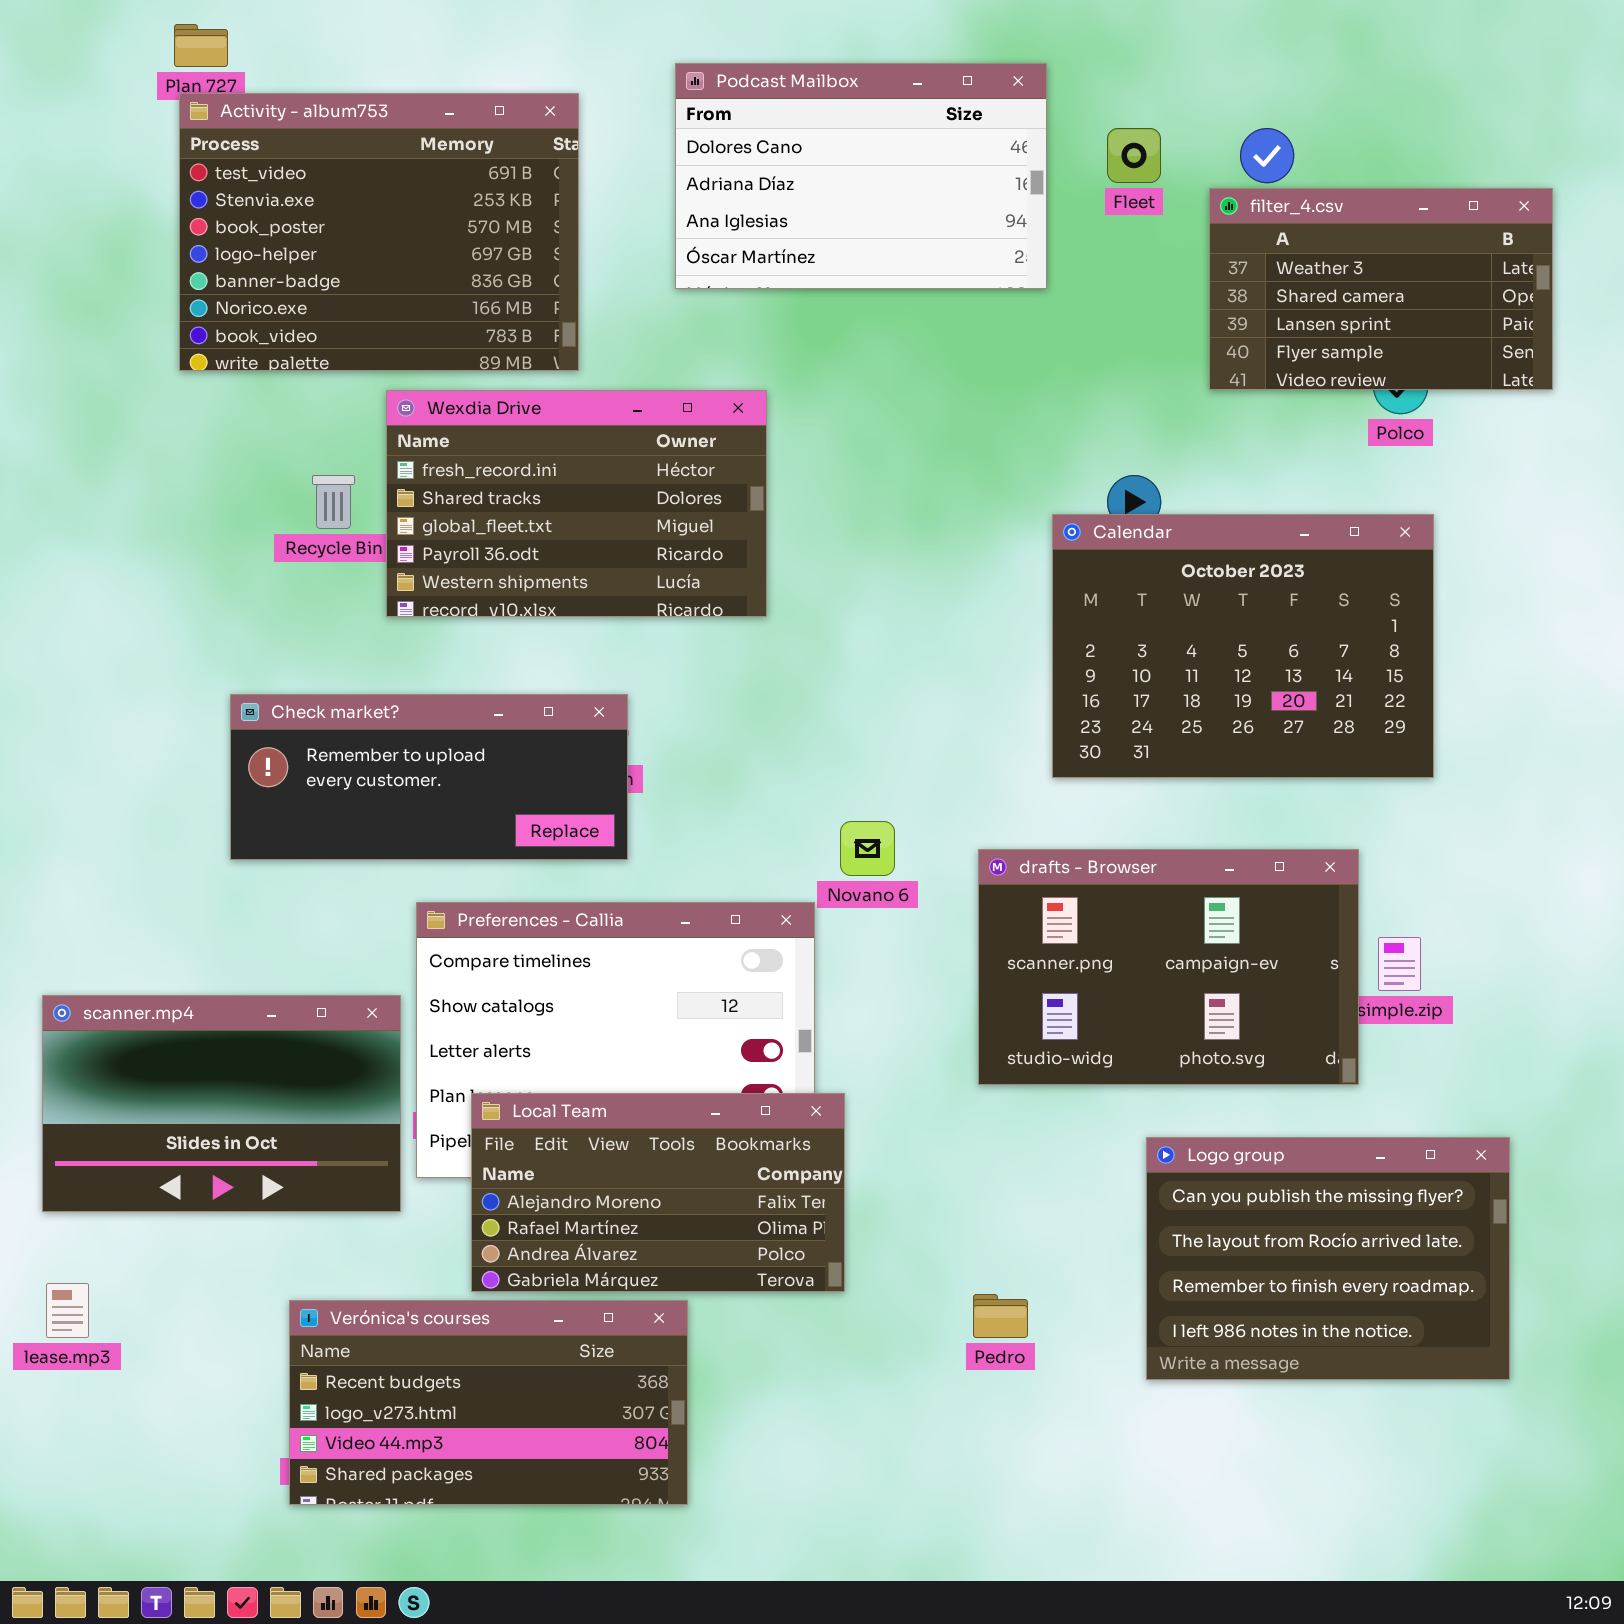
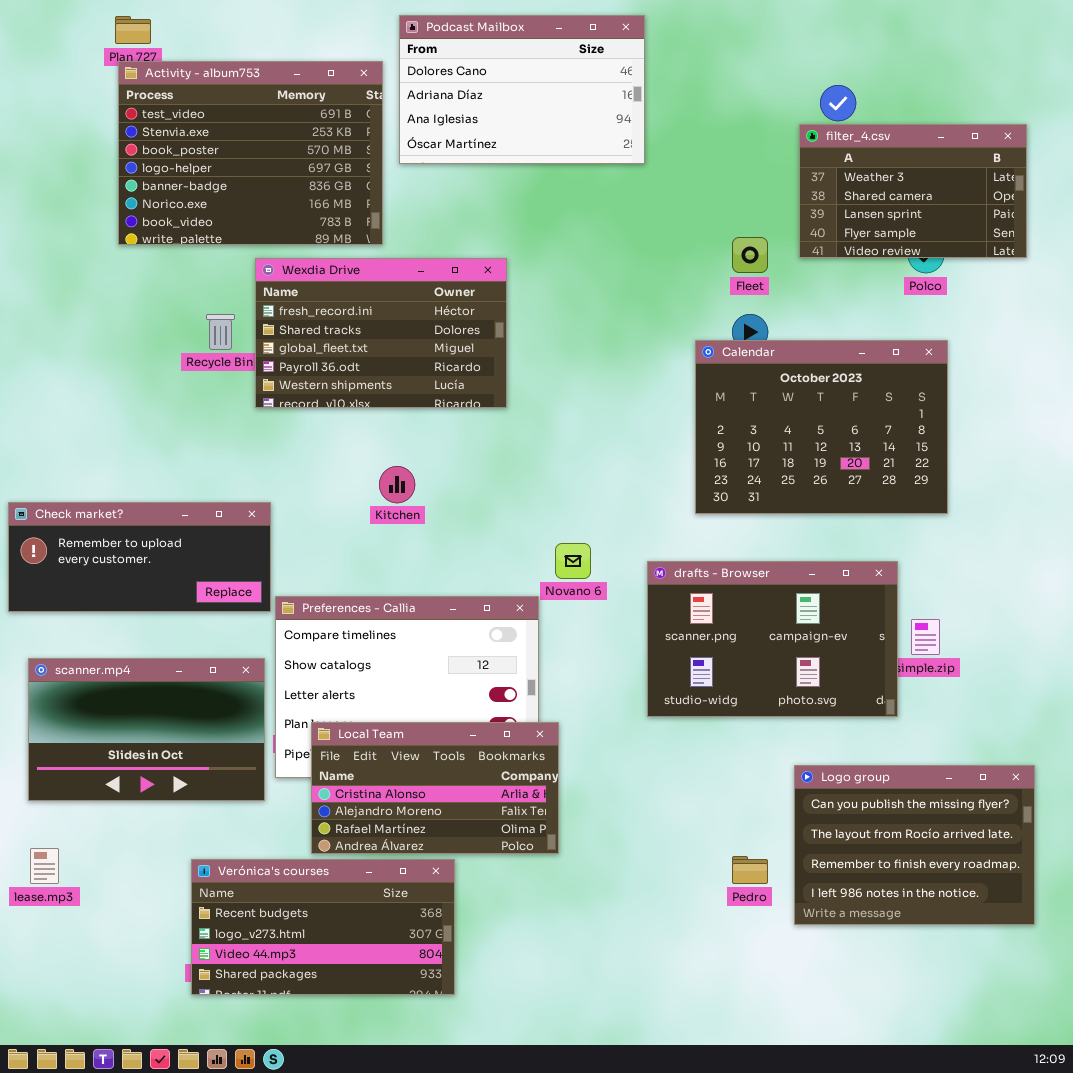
Podcast Mailbox: [675,63,1047,289] -> [399,15,645,164], moved
Fleet: [1107,128,1161,183] -> [732,237,768,273], moved
Check market?: [230,694,628,860] -> [8,502,271,612], moved
Local Team: [471,1093,845,1292] -> [311,722,559,854], scrolled up 1 row
Logo group: [1146,1137,1510,1380] -> [794,765,1035,925], moved
Pedro: [973,1294,1028,1338] -> [732,856,768,884], moved

